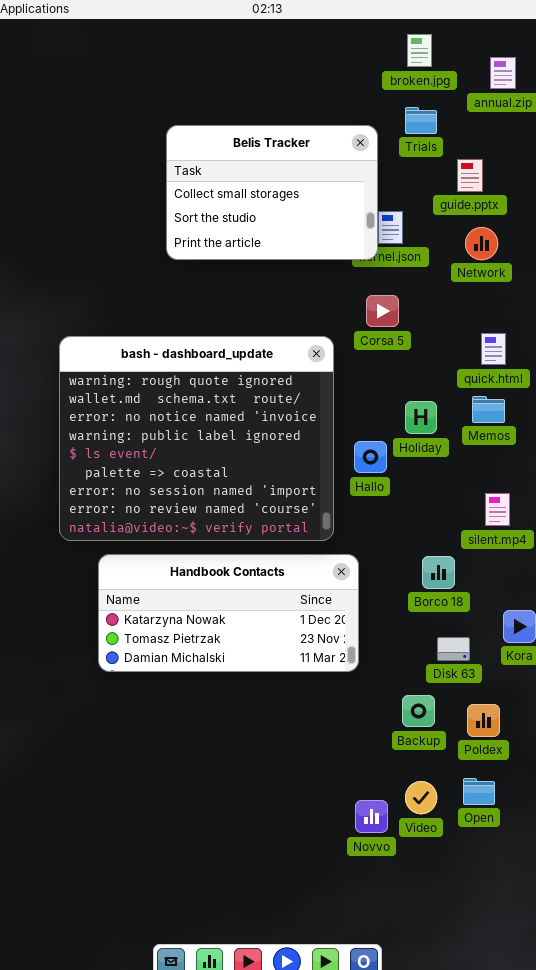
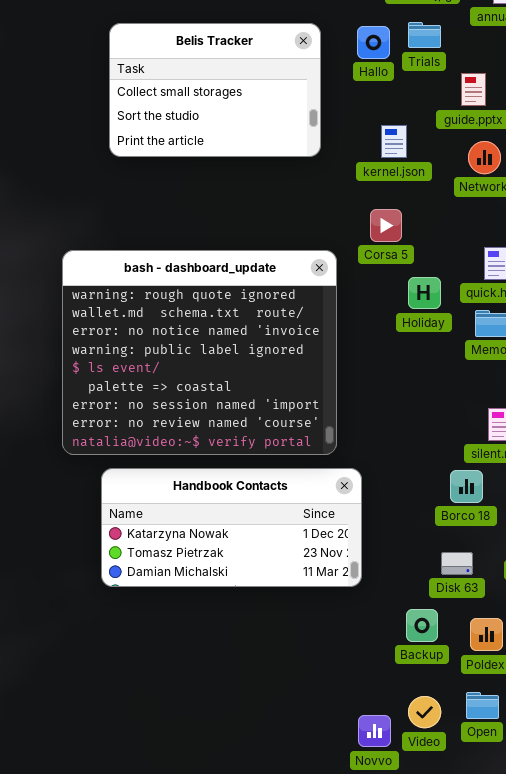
Belis Tracker: [166,125,378,260] -> [109,23,321,157], moved
Holiday: [405,401,437,434] -> [408,277,441,309], moved
Hallo: [354,441,387,473] -> [357,26,390,59], moved
Borco 18: [422,556,455,589] -> [450,470,483,503], moved

